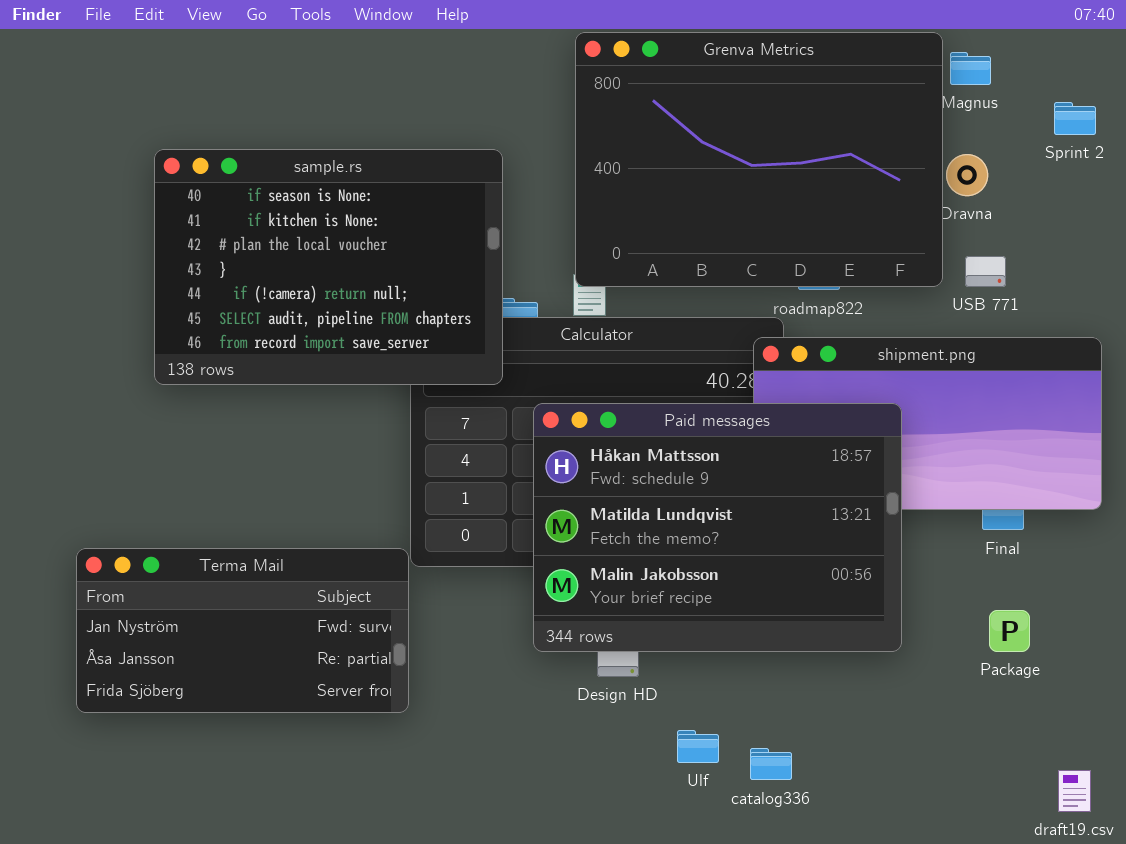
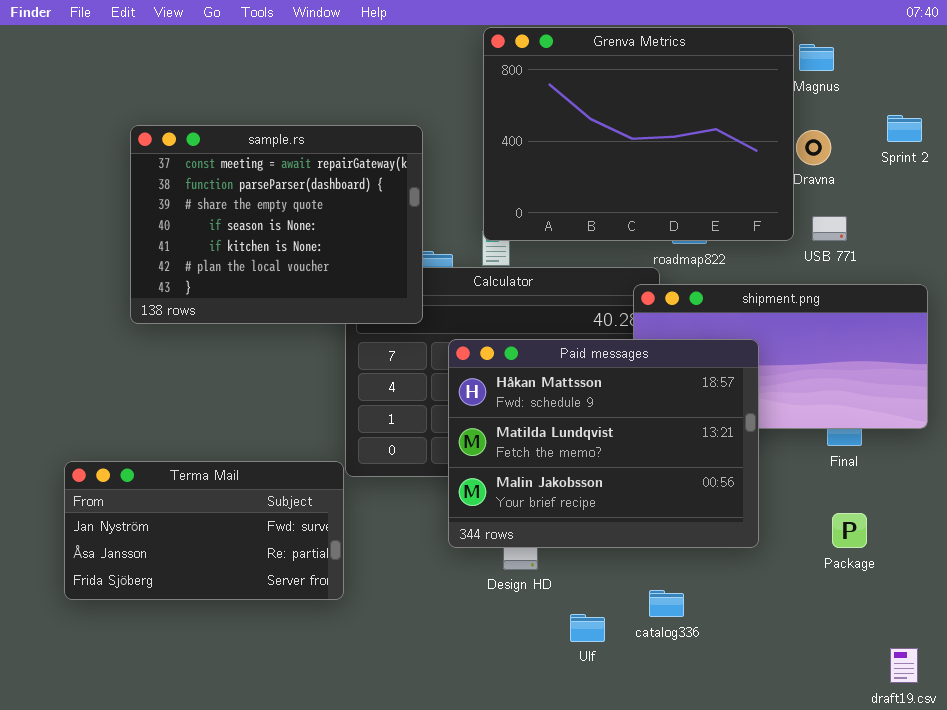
Sprint 2: [1054,102,1096,135] -> [887,115,922,142], moved
sample.rs: [154,149,503,385] -> [130,125,423,324], scrolled up 3 rows
catalog336: [750,748,792,780] -> [649,590,684,617], moved

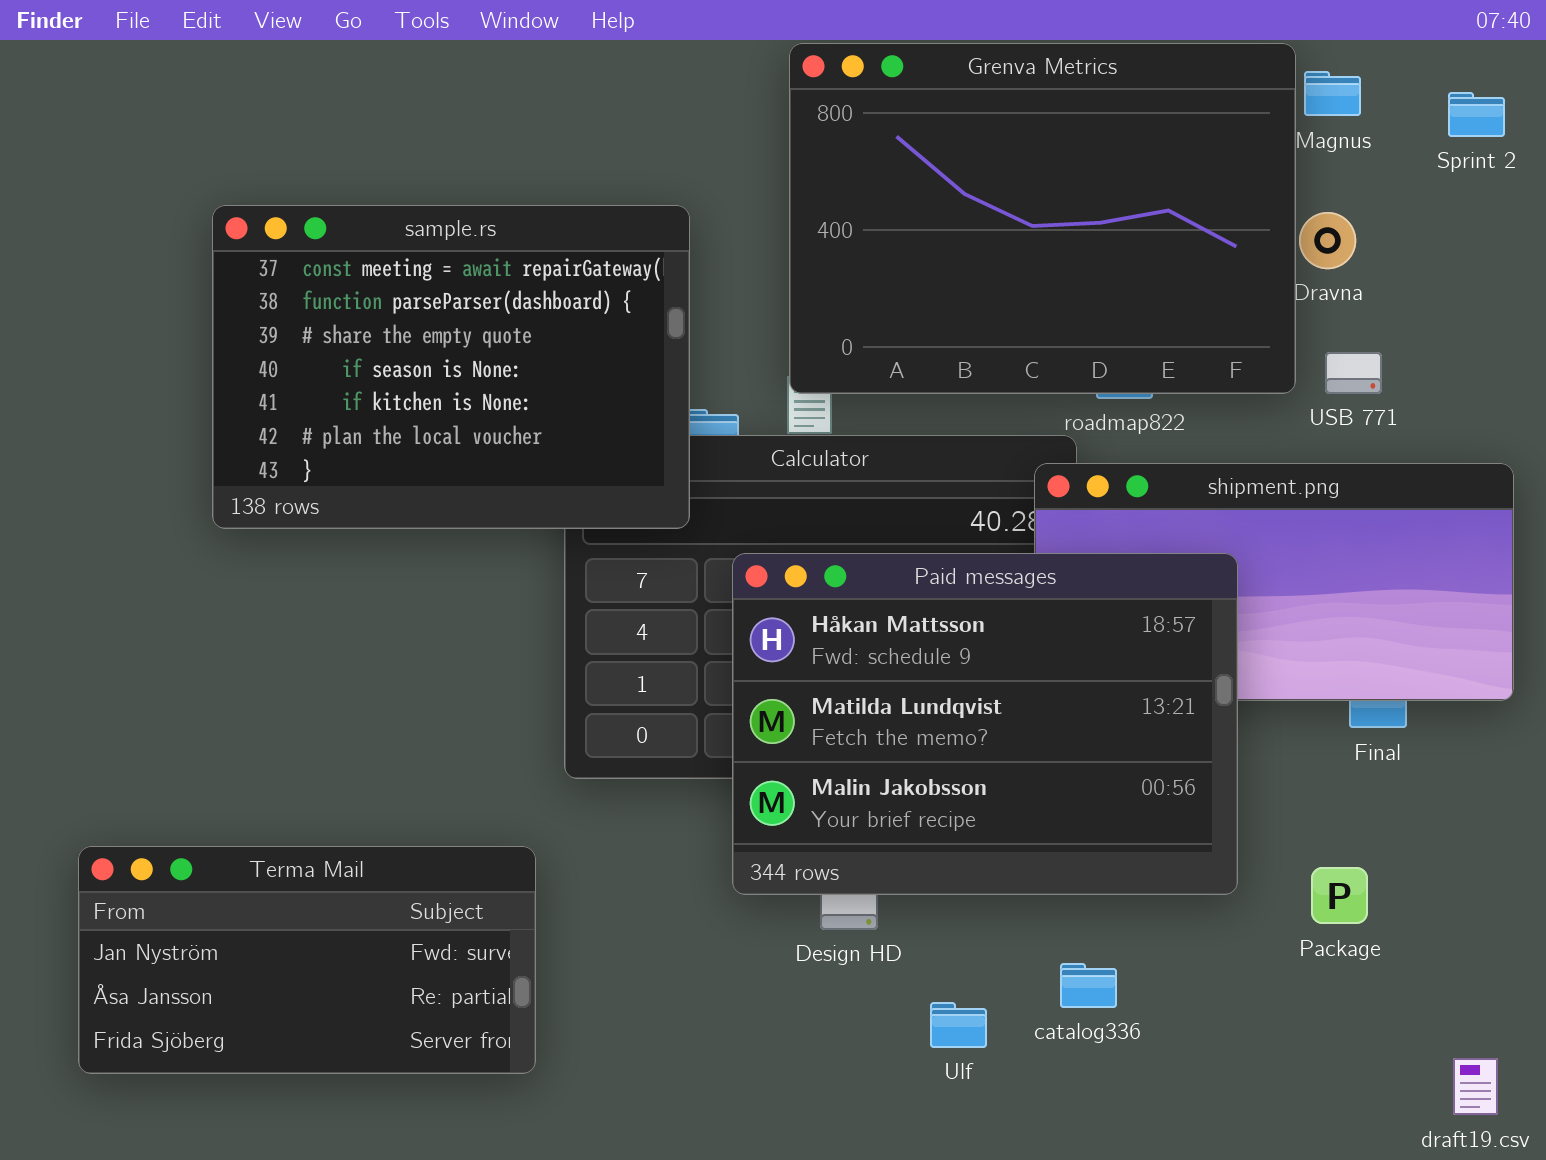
Sprint 2: [887,115,922,142] -> [1448,92,1505,137], moved
Terma Mail: [64,461,344,600] -> [78,846,536,1074], moved
Package: [832,513,867,548] -> [1311,867,1368,924], moved

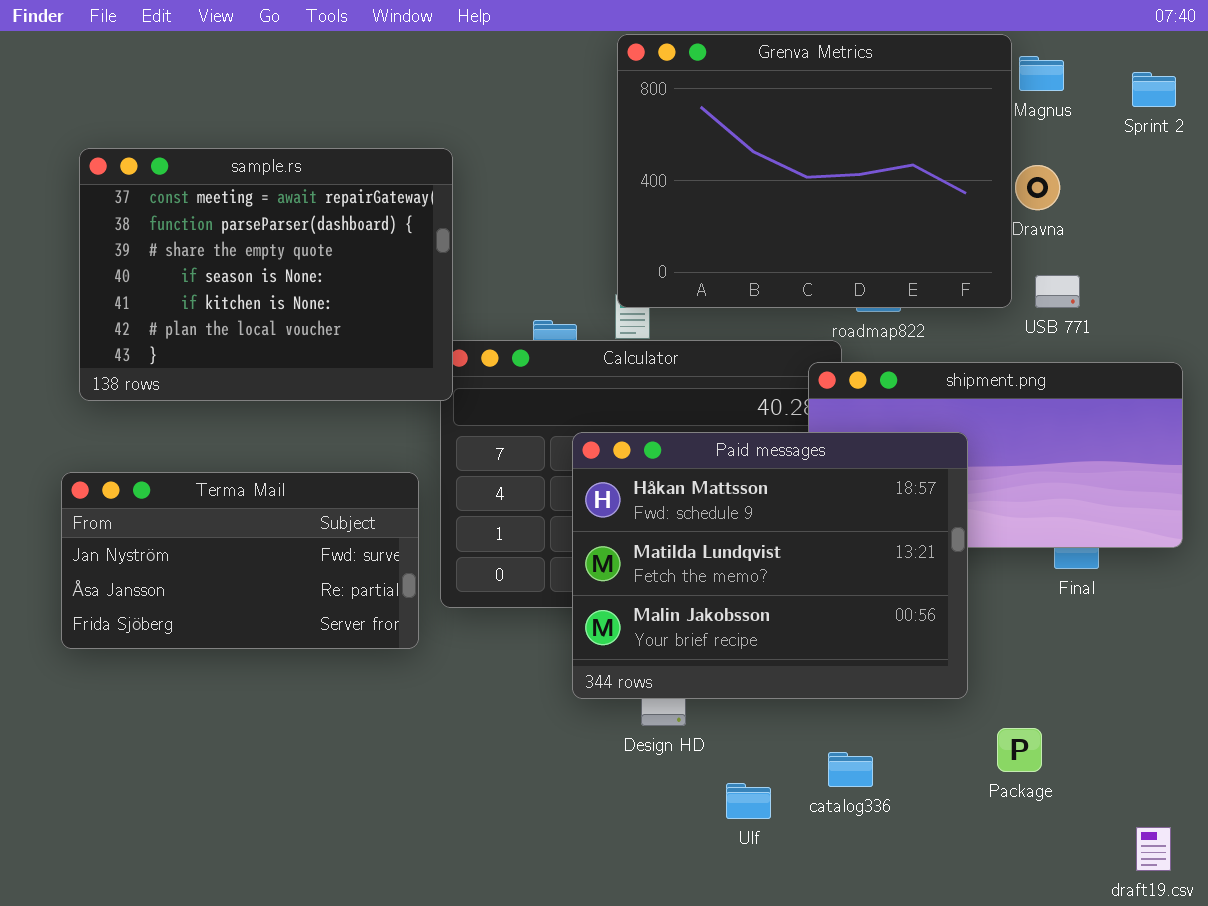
sample.rs: [212,205,690,529] -> [79,148,453,401], moved
Terma Mail: [78,846,536,1074] -> [61,472,419,649], moved
Package: [1311,867,1368,924] -> [997,728,1042,772], moved

